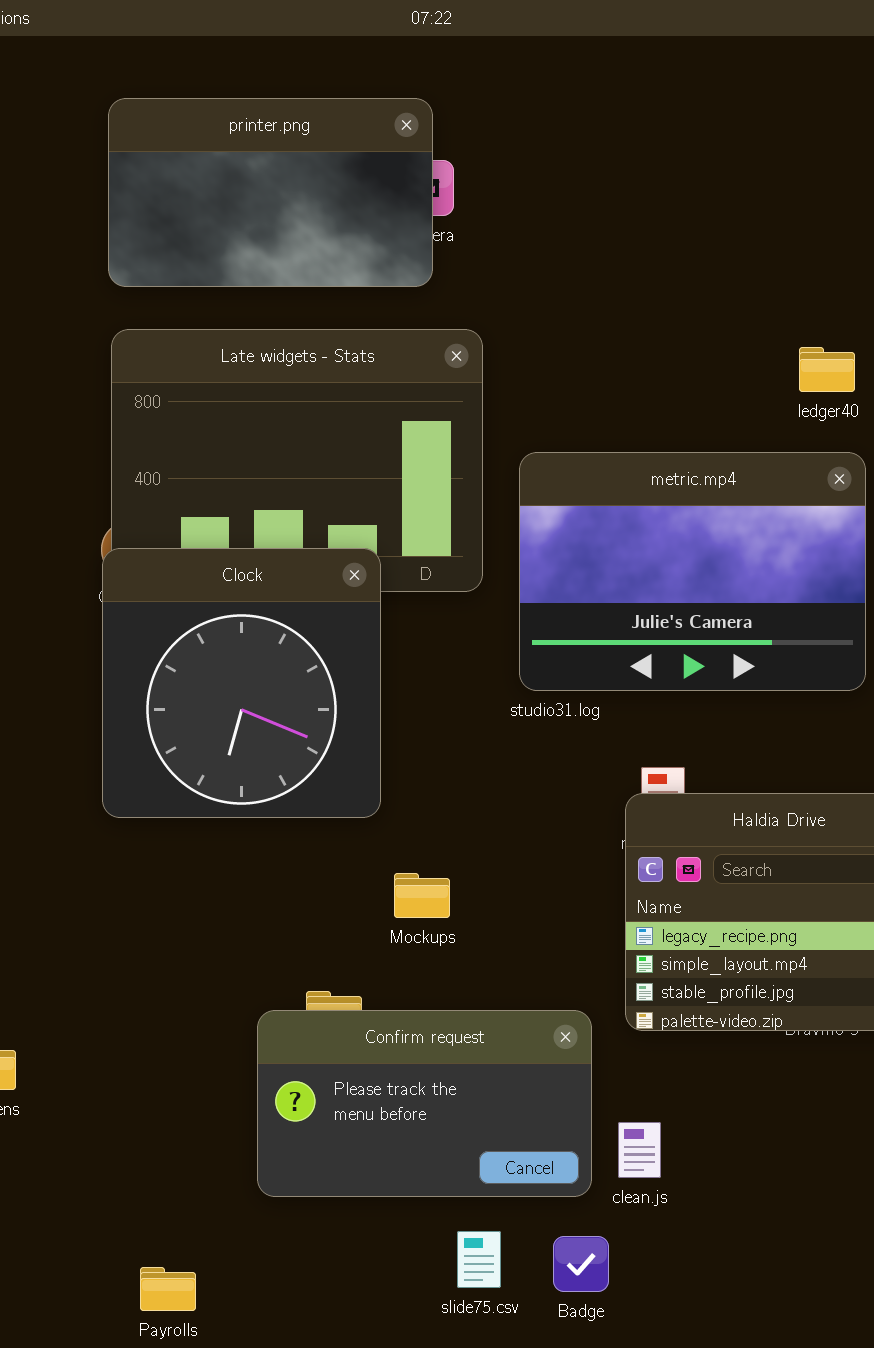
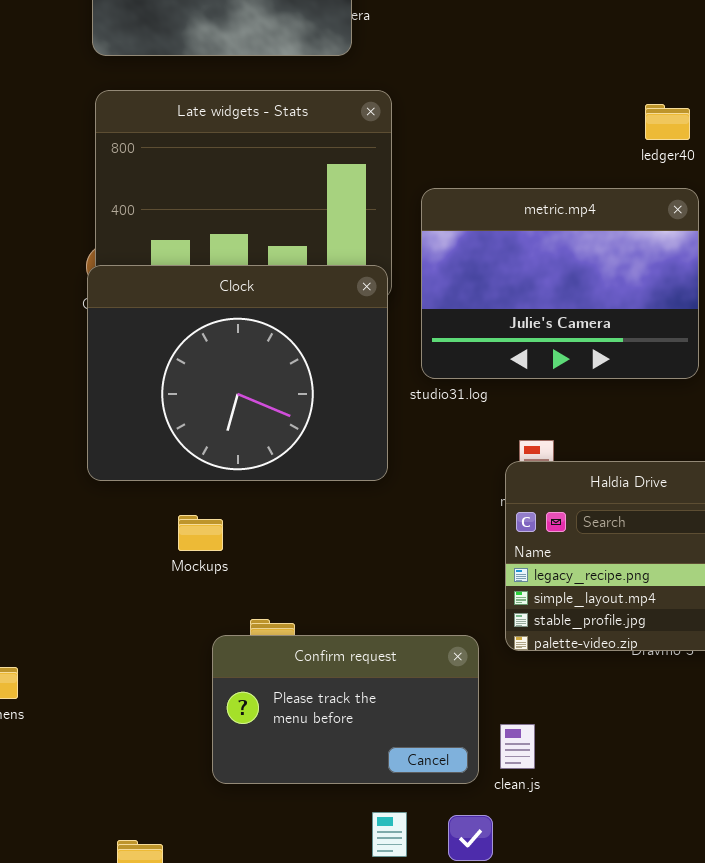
Clock: [102,548,381,818] -> [87,265,388,481], resized
Mockups: [394,873,450,918] -> [178,515,223,551], moved

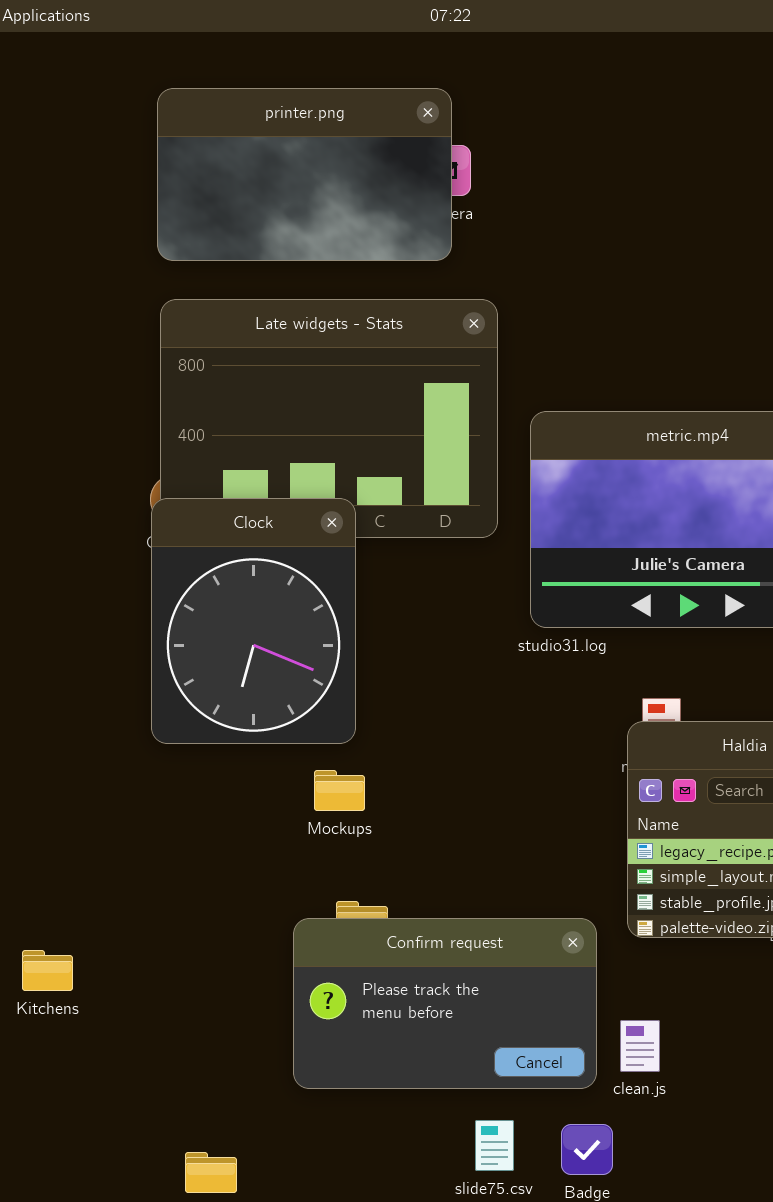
Clock: [87,265,388,481] -> [151,498,356,744], resized
Mockups: [178,515,223,551] -> [314,770,365,811], moved

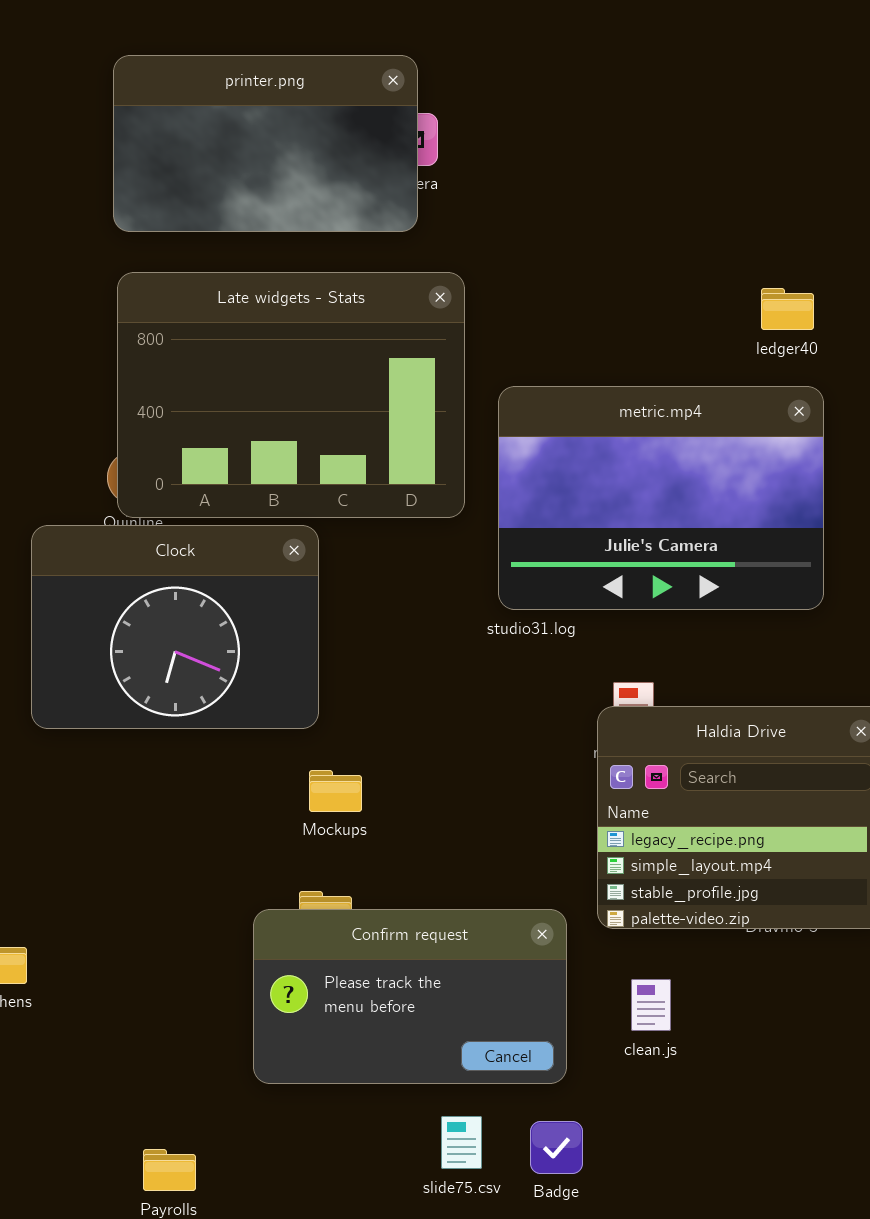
Clock: [151,498,356,744] -> [31,525,319,729], resized
Mockups: [314,770,365,811] -> [309,770,362,812], moved
clean.js: [620,1020,660,1072] -> [631,979,671,1031], moved

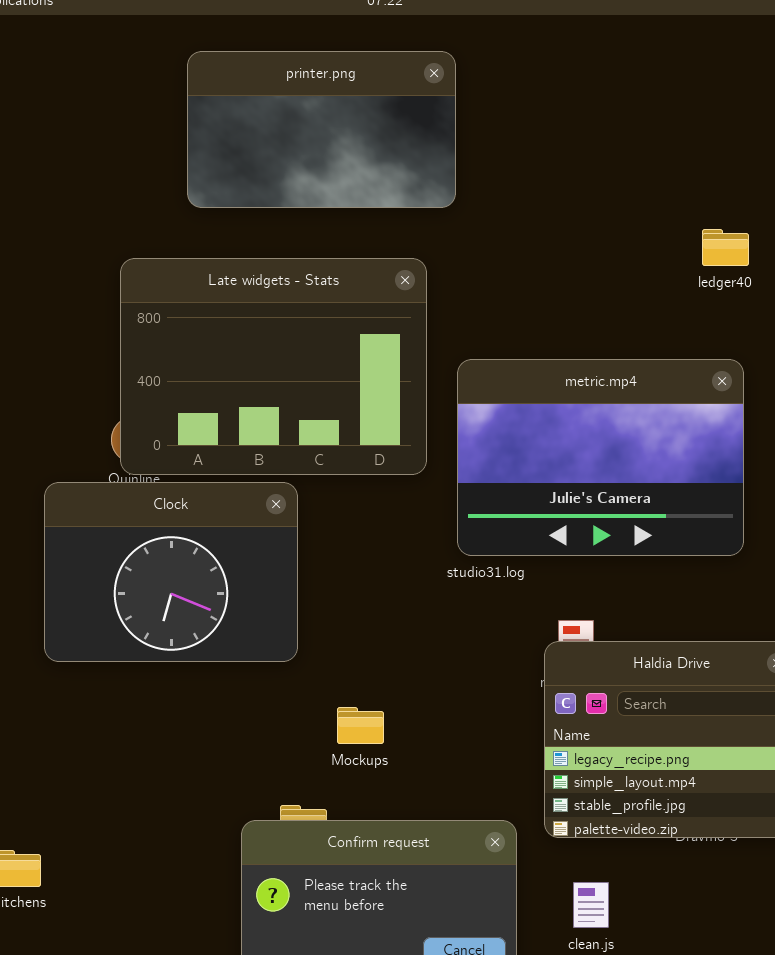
printer.png: [113,55,418,232] -> [187,51,456,208], moved
ledger40: [761,288,814,330] -> [702,229,749,266], moved
Mockups: [309,770,362,812] -> [337,707,384,744], moved

